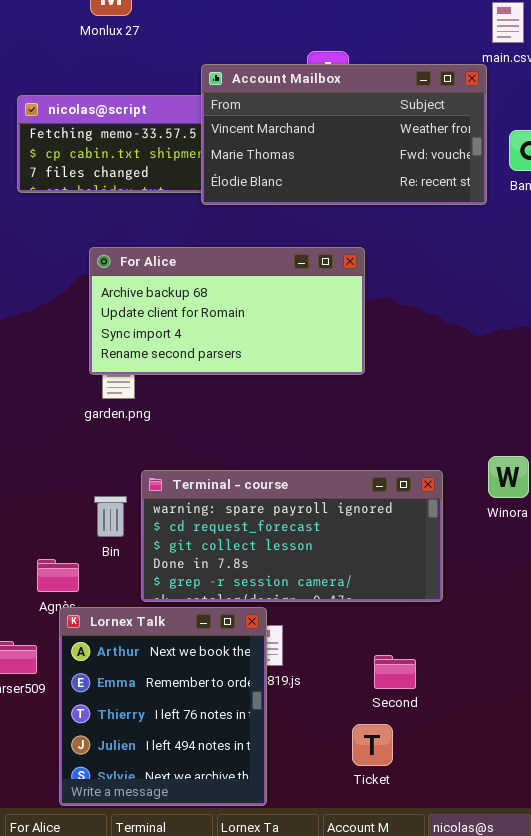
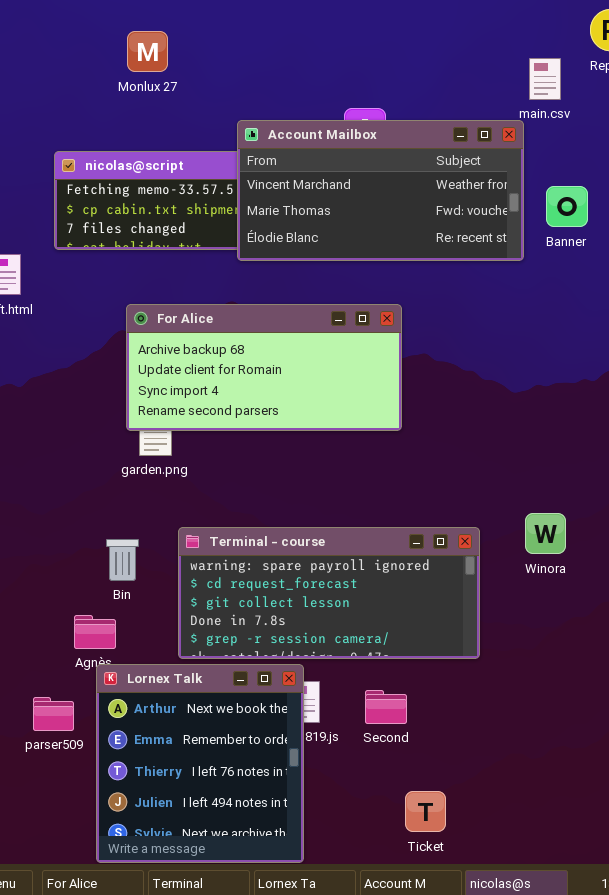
Bin: [94,496,127,537] -> [106,539,139,581], moved
Second: [374,655,416,689] -> [365,690,407,724], moved
Ticket: [352,724,393,766] -> [405,791,446,832], moved

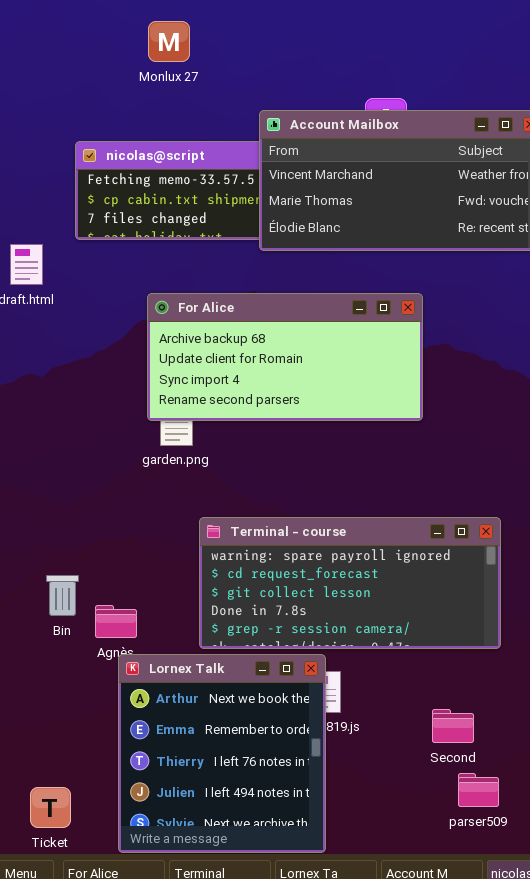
Bin: [106,539,139,581] -> [46,575,79,616], moved
Second: [365,690,407,724] -> [432,709,474,743], moved
parser509: [33,697,74,731] -> [458,773,499,807], moved
Ticket: [405,791,446,832] -> [30,787,71,828], moved

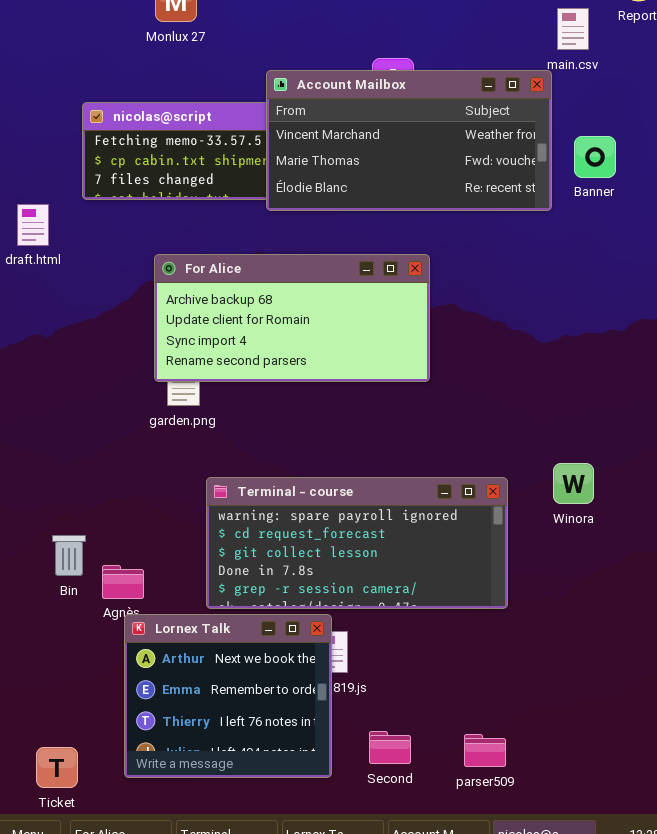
Lornex Talk: [118,654,326,853] -> [124,614,332,778], resized
Second: [432,709,474,743] -> [369,731,411,764], moved

